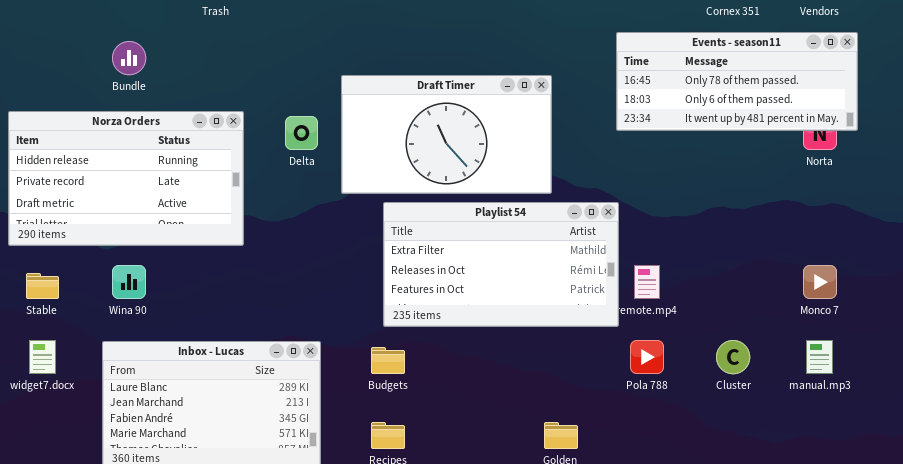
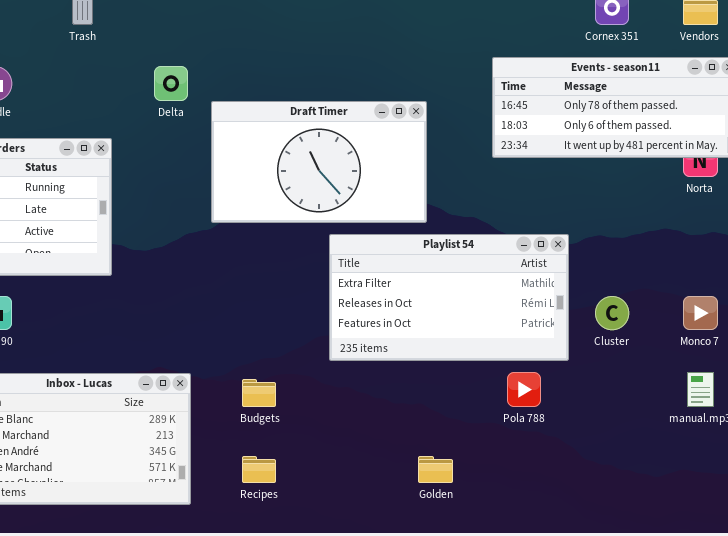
Delta: [285,116,318,150] -> [154,66,188,101], moved
Playlist 54: [383,202,619,327] -> [329,234,569,361], moved
Cluster: [716,340,750,374] -> [595,296,629,330], moved

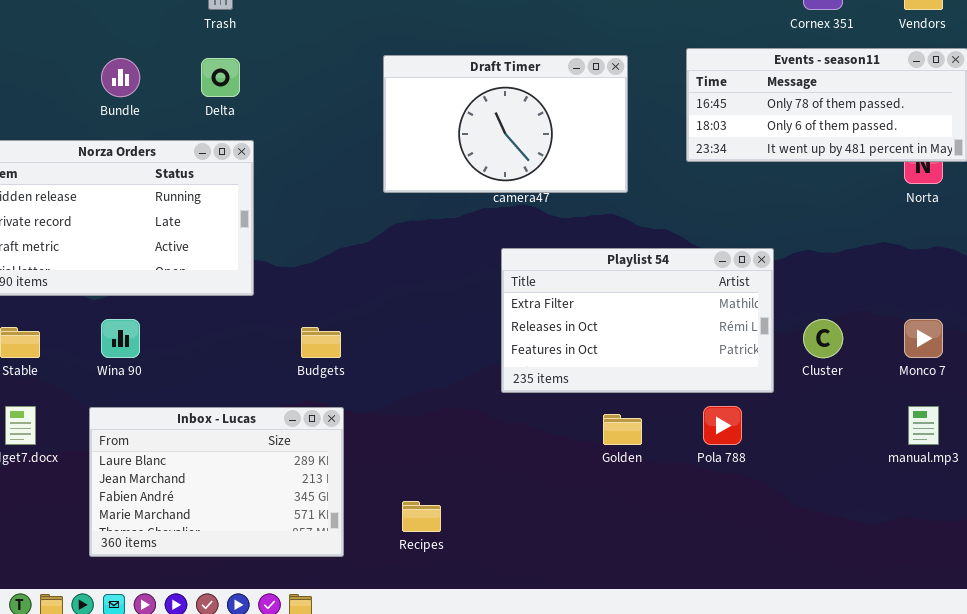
Delta: [154,66,188,101] -> [201,58,240,97], moved
Draft Timer: [211,101,427,223] -> [383,55,628,193], moved
Budgets: [242,379,276,407] -> [301,327,341,358], moved
Golden: [418,456,453,483] -> [603,414,642,445], moved

